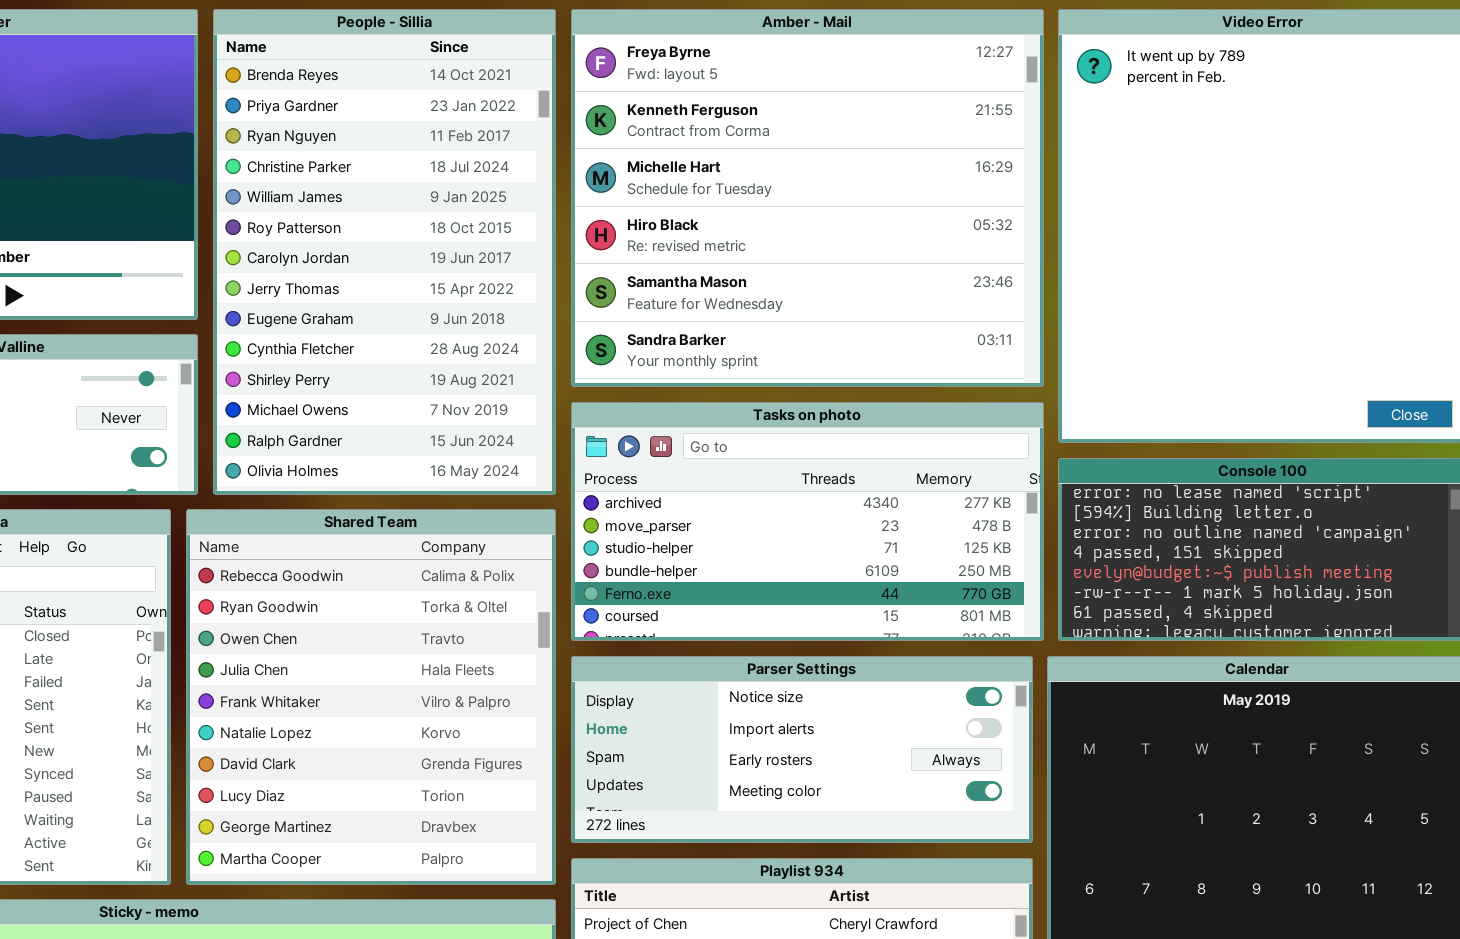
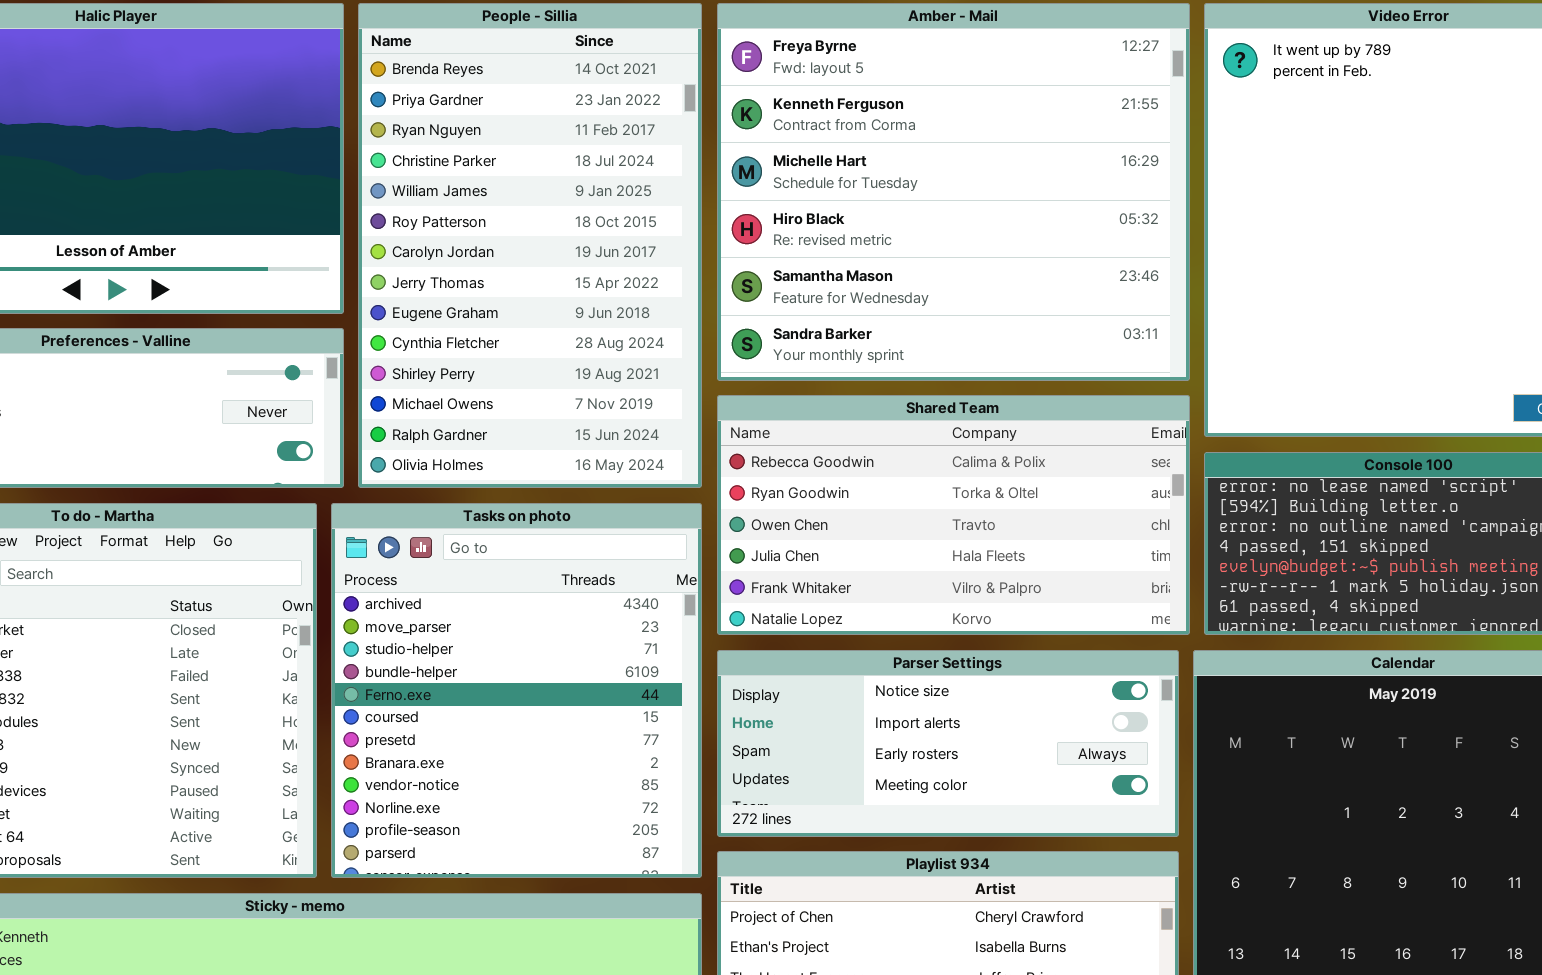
Tasks on photo: [571,402,1044,641] -> [331,503,702,878], moved, resized
Shared Team: [186,509,556,885] -> [717,395,1190,635], moved, resized

